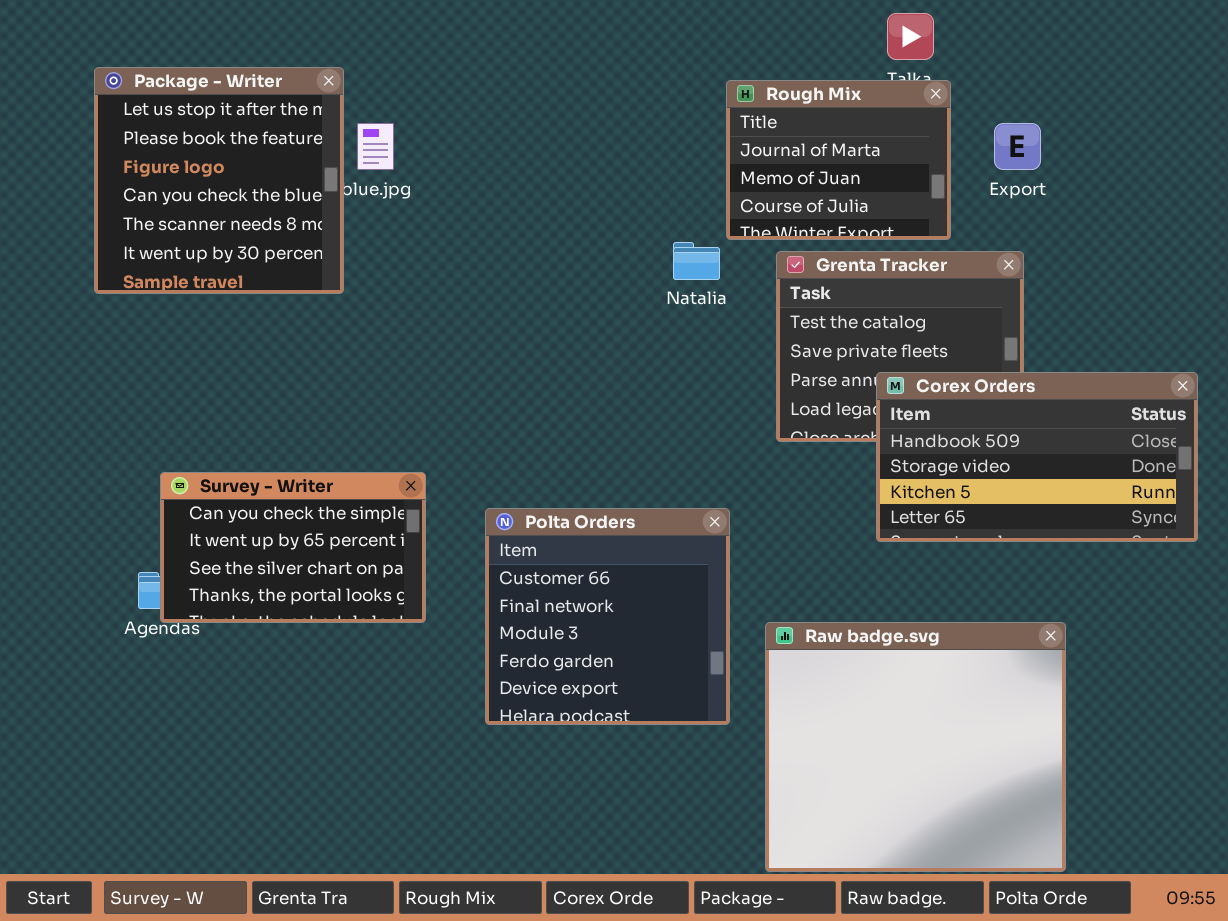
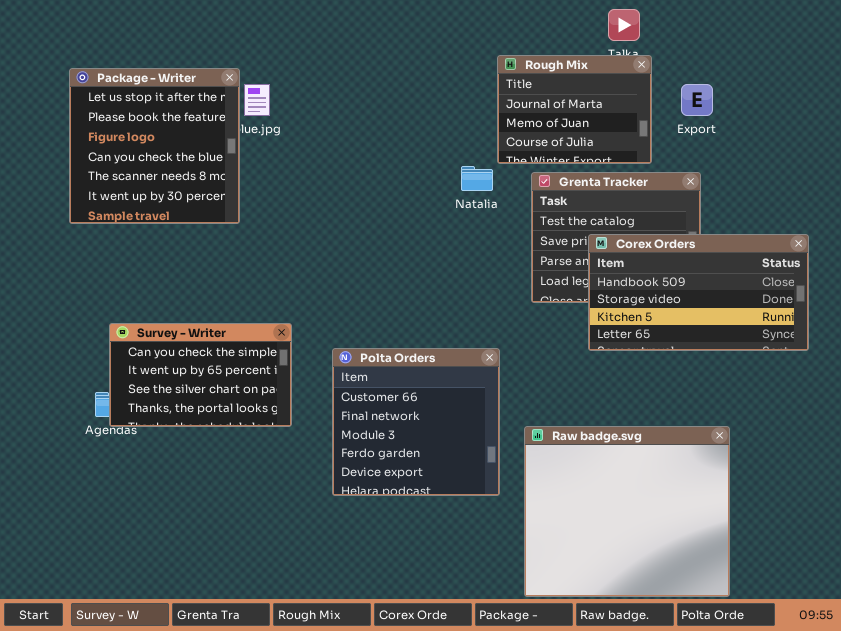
Package - Writer: [94,67,344,294] -> [69,68,240,224], moved
Corex Orders: [876,372,1198,542] -> [588,234,809,351], moved

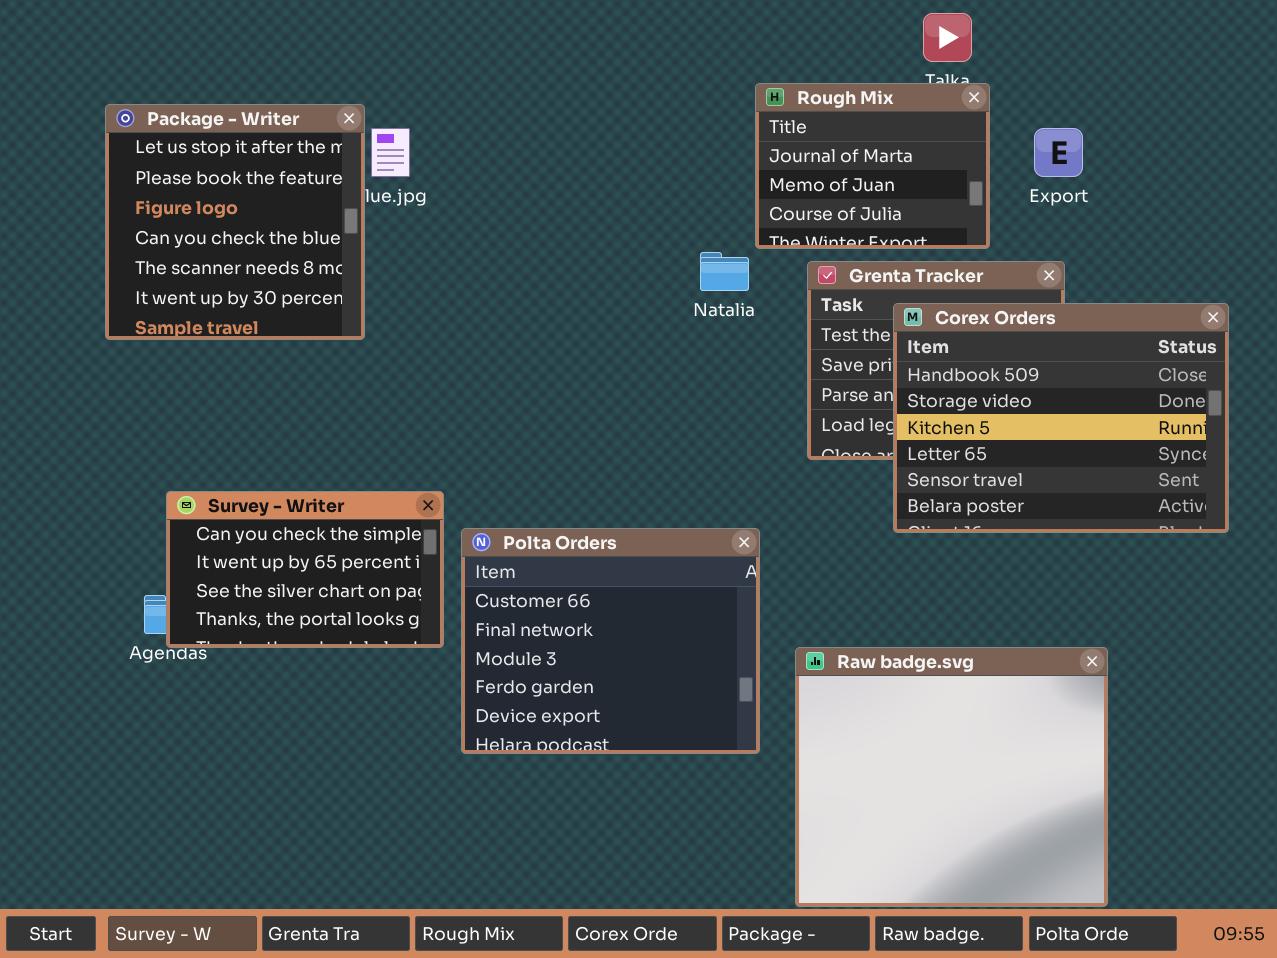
Corex Orders: [588,234,809,351] -> [893,303,1229,533], resized
Polta Orders: [332,348,500,496] -> [461,528,760,754], resized

